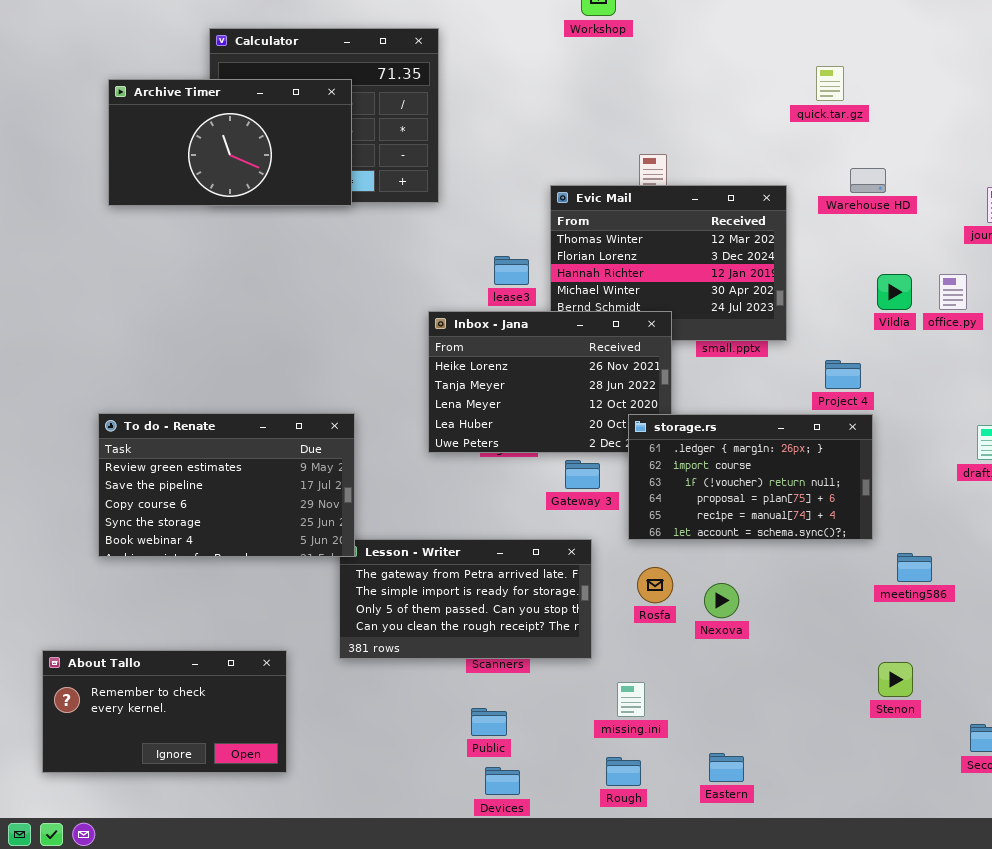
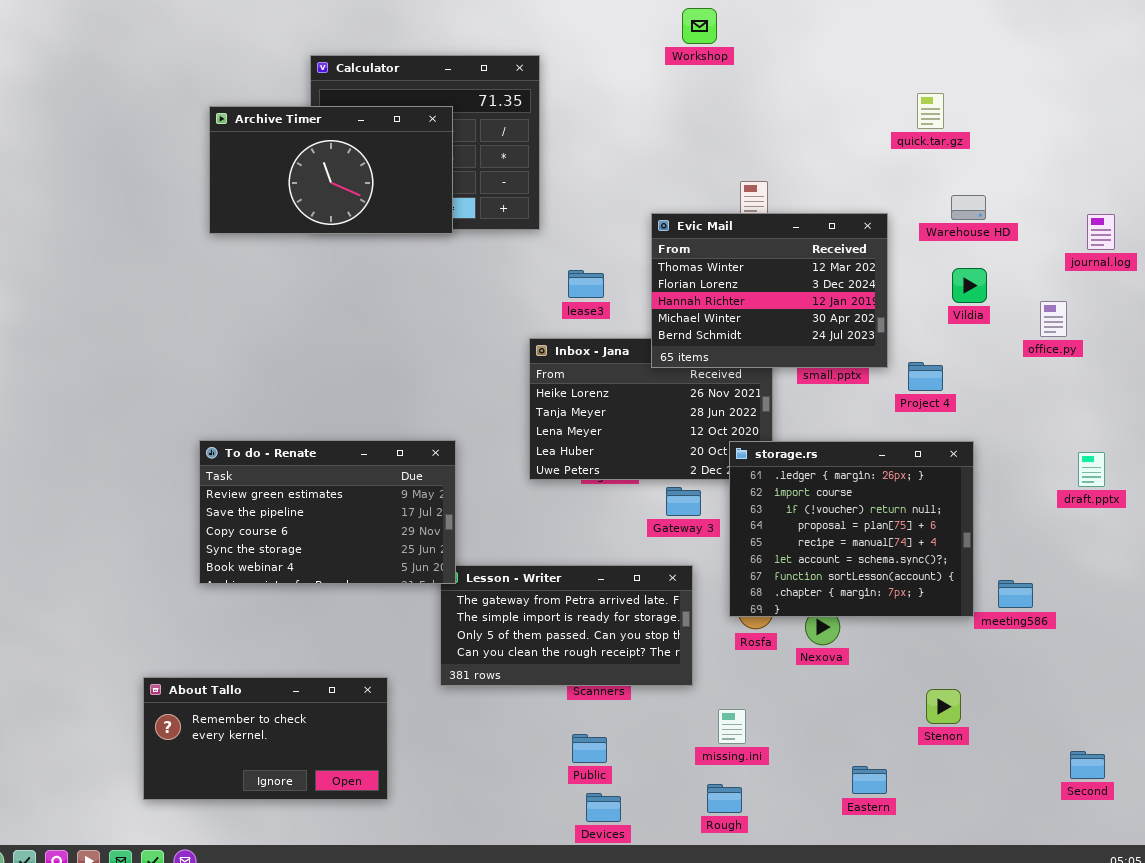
Evic Mail: [550,185,787,341] -> [651,213,888,368], raised
lease3: [494,256,529,285] -> [568,270,604,298], moved
Vildia: [877,274,912,310] -> [952,268,987,303], moved
Project 4: [825,360,861,389] -> [908,362,943,391], moved
storage.rs: [628,414,873,540] -> [729,441,974,617], resized
Stenon: [878,662,913,697] -> [926,689,961,724], moved
Eastern: [709,753,744,782] -> [852,766,887,794], moved

